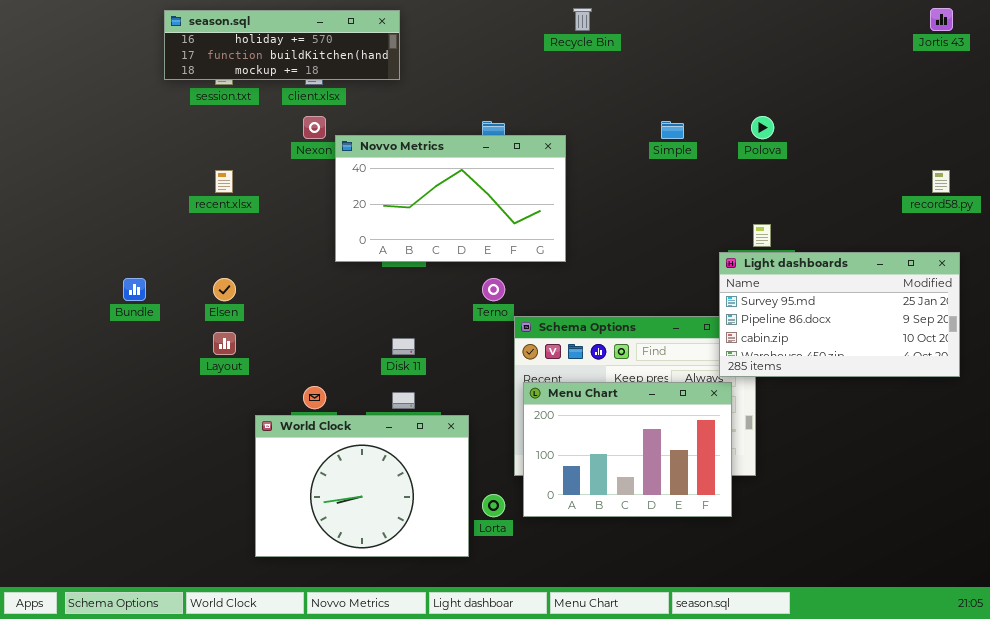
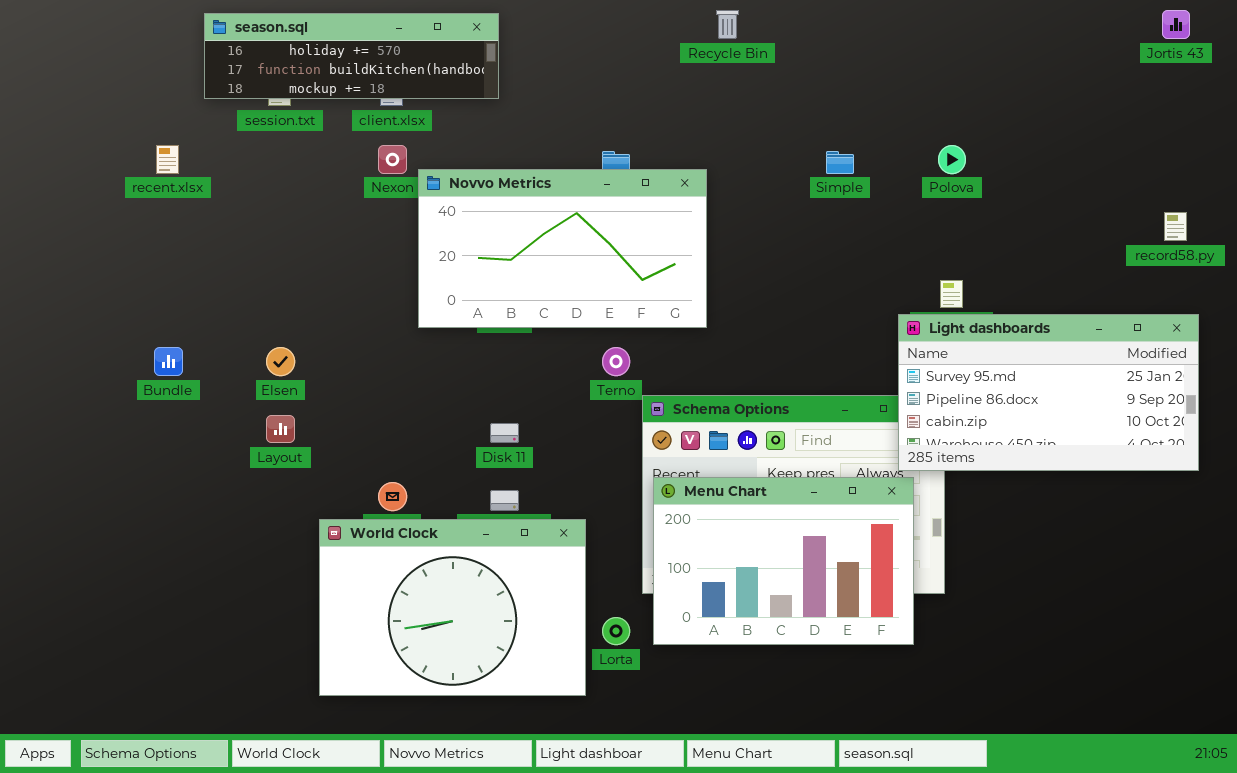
recent.xlsx: [215,170,233,193] -> [156,145,179,174], moved

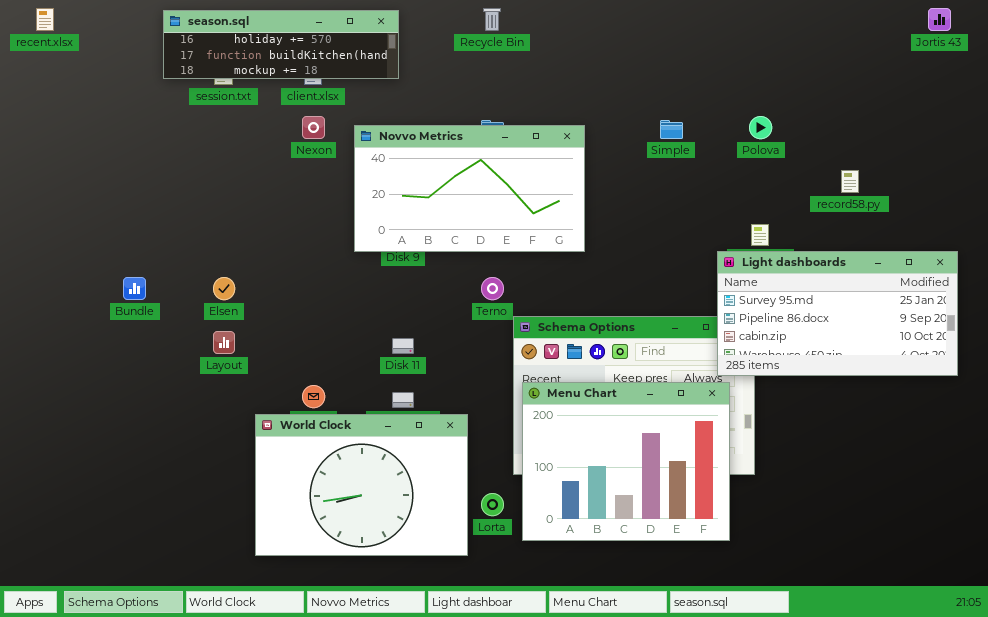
Recycle Bin: [716,10,739,39] -> [483,8,501,31], moved
recent.xlsx: [156,145,179,174] -> [36,8,54,31], moved
Novvo Metrics: [418,169,707,328] -> [354,125,585,252], moved
record58.py: [1164,212,1187,241] -> [841,170,859,193], moved
Menu Chart: [653,477,914,645] -> [522,382,730,541], resized

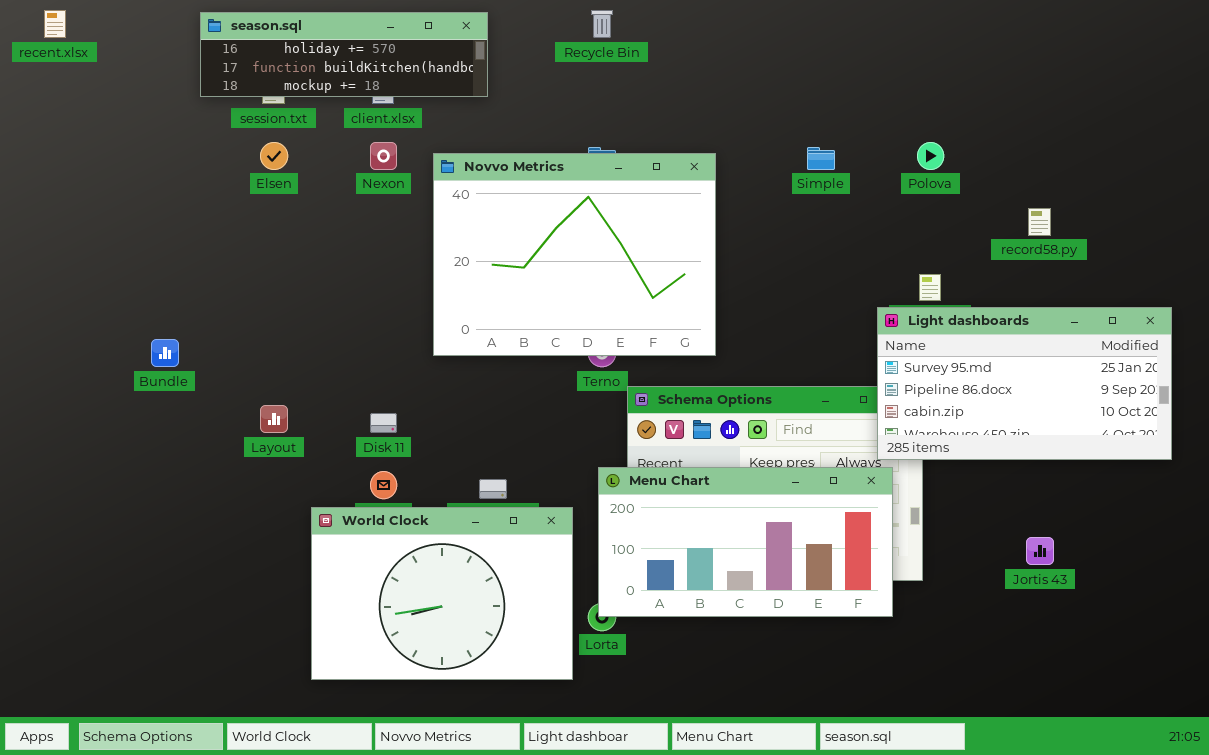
Jortis 43: [928,8,951,31] -> [1026,537,1054,565], moved
Novvo Metrics: [354,125,585,252] -> [433,153,716,356], resized
Elsen: [213,277,235,300] -> [260,142,288,170], moved
Disk 11: [392,338,414,354] -> [370,413,397,433], moved
Menu Chart: [522,382,730,541] -> [598,467,893,617], resized

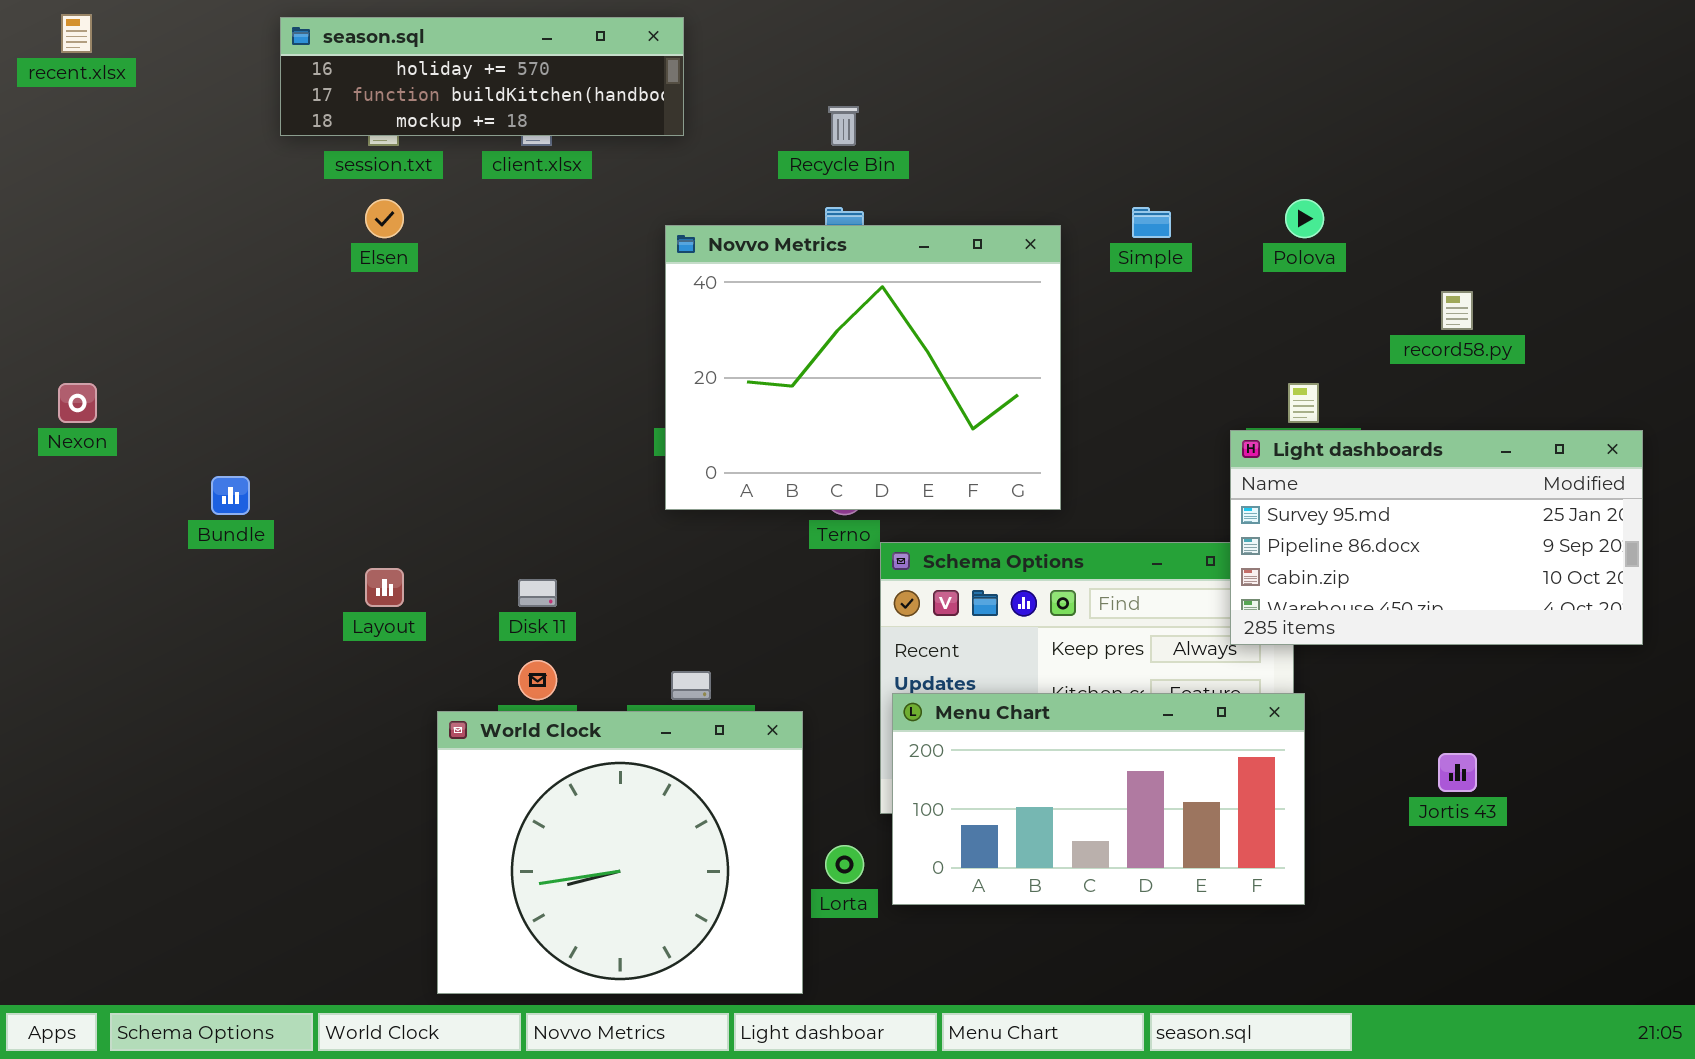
Recycle Bin: [591,10,613,38] -> [828,106,859,146], moved
Nexon: [370,142,397,170] -> [58,383,97,423], moved
Novvo Metrics: [433,153,716,356] -> [665,225,1061,510], moved
Menu Chart: [598,467,893,617] -> [892,693,1305,905], moved
World Clock: [311,507,573,680] -> [437,711,803,994], resized

